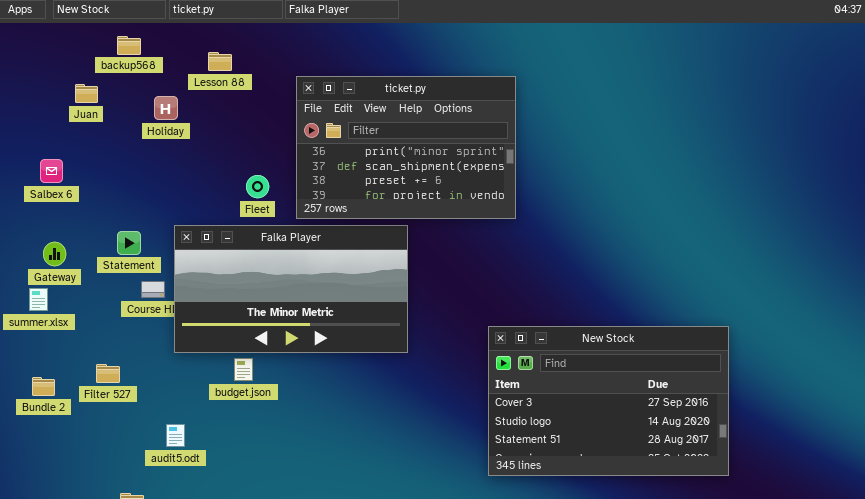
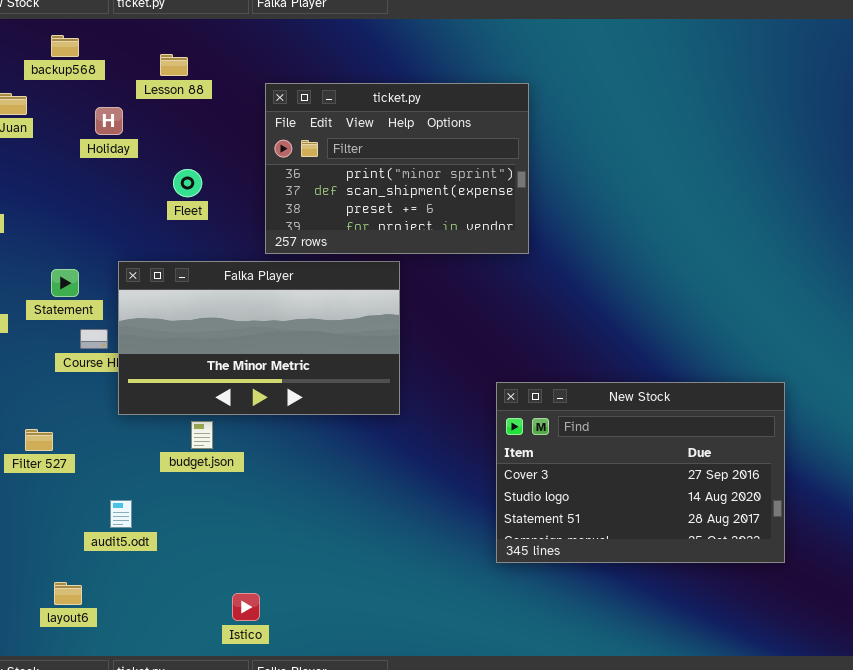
Fleet: [246,175,269,198] -> [173,169,202,197], moved

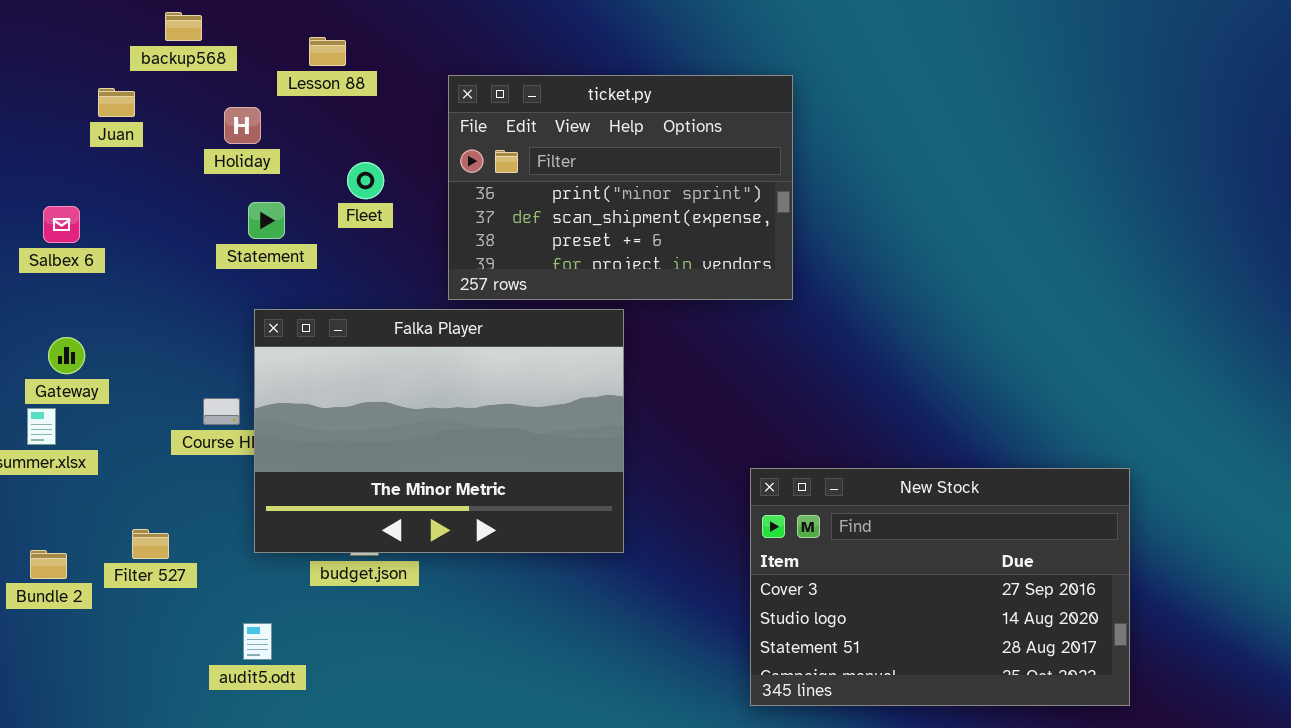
Fleet: [173,169,202,197] -> [347,162,384,199], moved
Falka Player: [118,261,400,415] -> [254,309,624,553], resized
Statement: [51,269,79,297] -> [248,202,285,239], moved

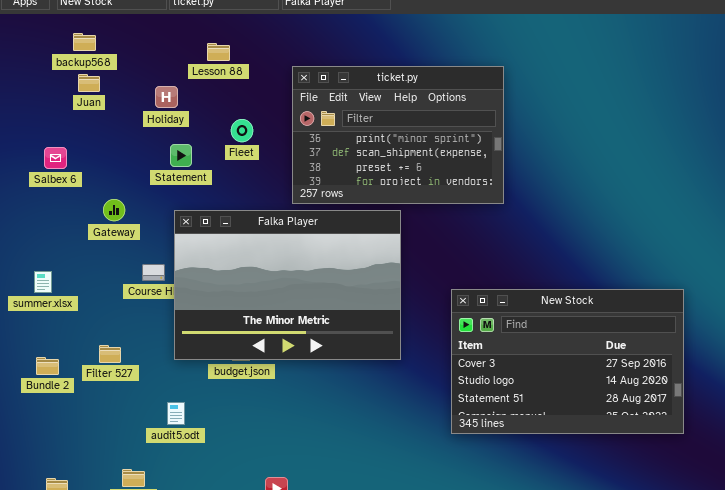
backup568: [165,12,202,41] -> [73,33,96,51], moved
Gateway: [48,337,85,374] -> [103,199,125,221], moved
New Stock: [750,468,1130,706] -> [451,289,684,434], moved

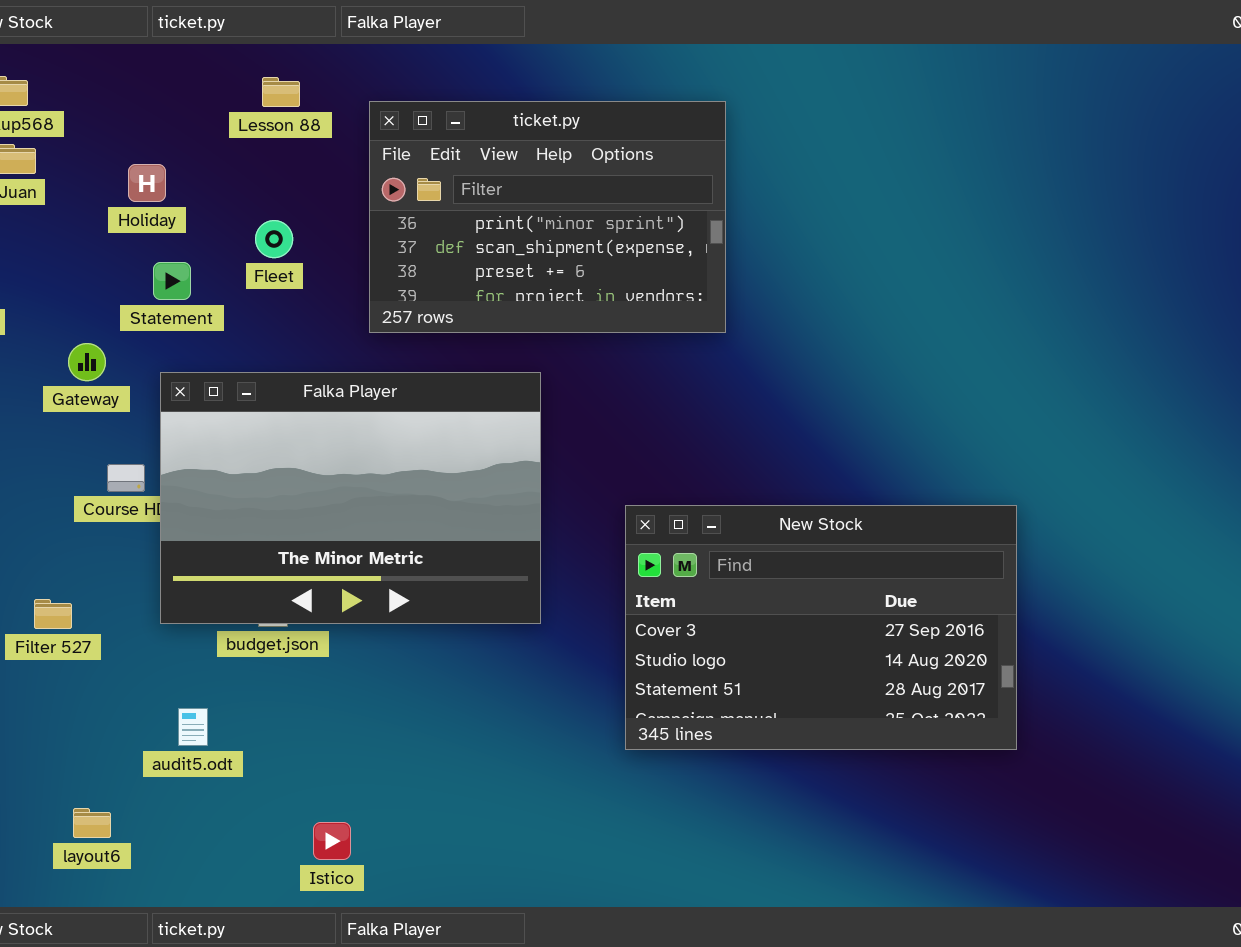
Lesson 88: [207,43,230,61] -> [262,77,300,107], moved
ticket.py: [292,66,504,204] -> [369,101,726,333], moved
Gateway: [103,199,125,221] -> [68,343,106,381], moved
audit5.odt: [167,402,185,425] -> [178,708,208,746], moved

